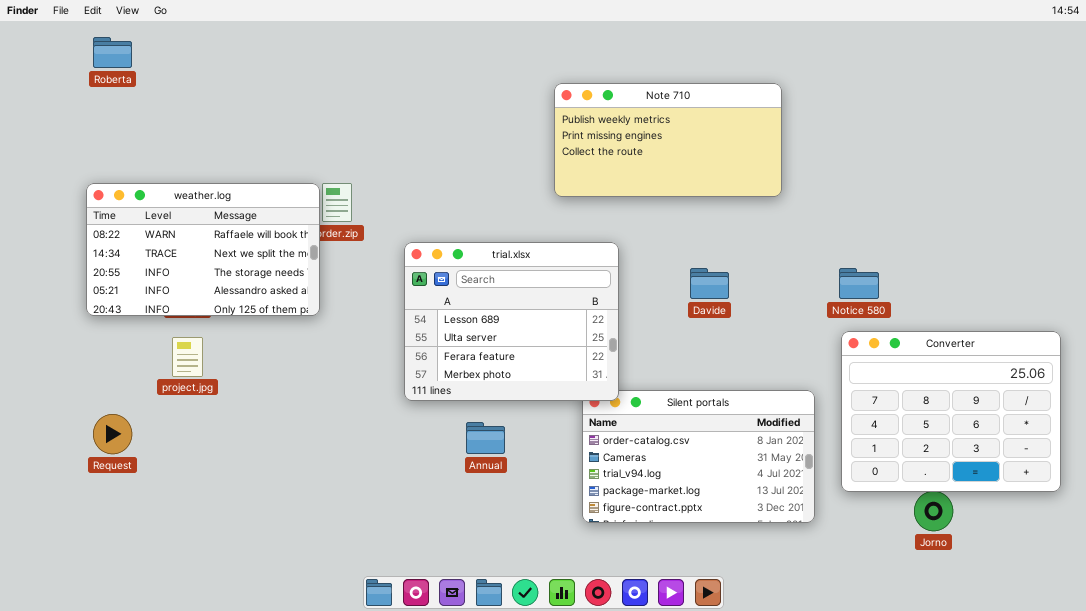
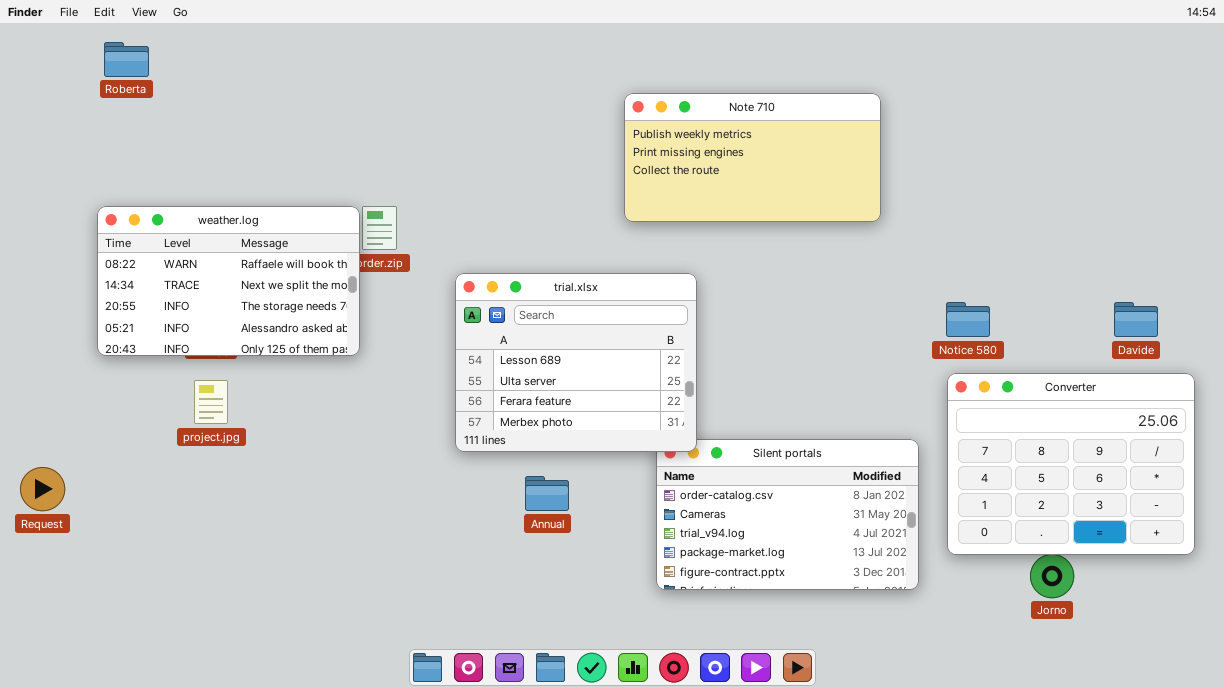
Davide: [690,268,729,299] -> [1114,302,1158,337], moved
Request: [93,414,132,454] -> [20,467,65,511], moved

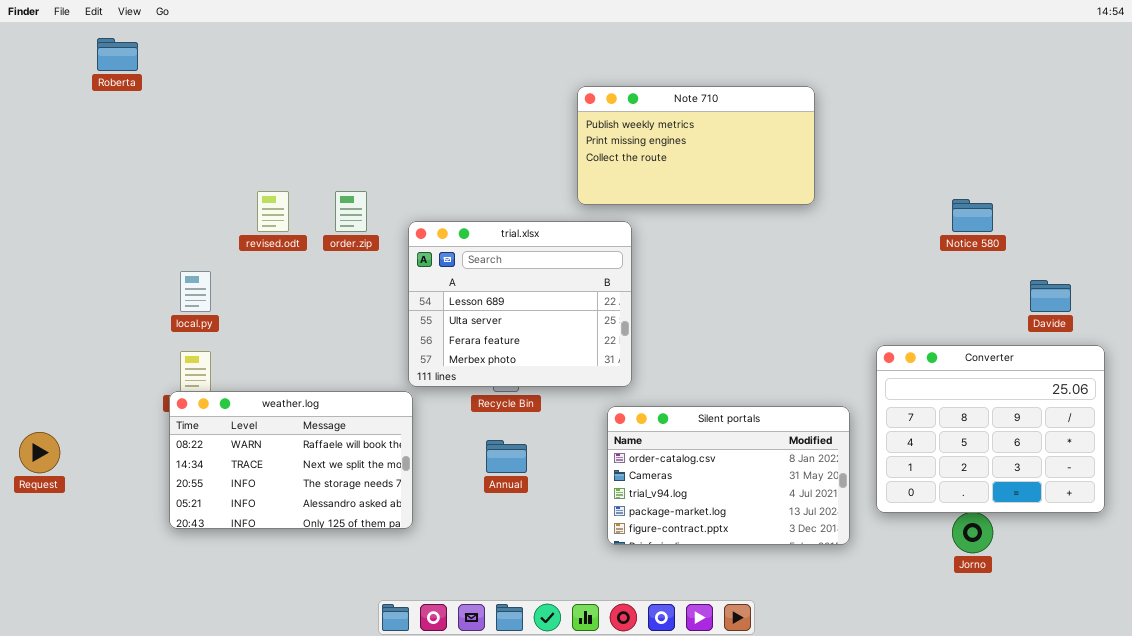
weather.log: [97,206,360,356] -> [169,391,413,529], moved
trial.xlsx: [455,273,697,452] -> [408,221,632,387], moved
Notice 580: [946,302,990,337] -> [952,199,993,232], moved

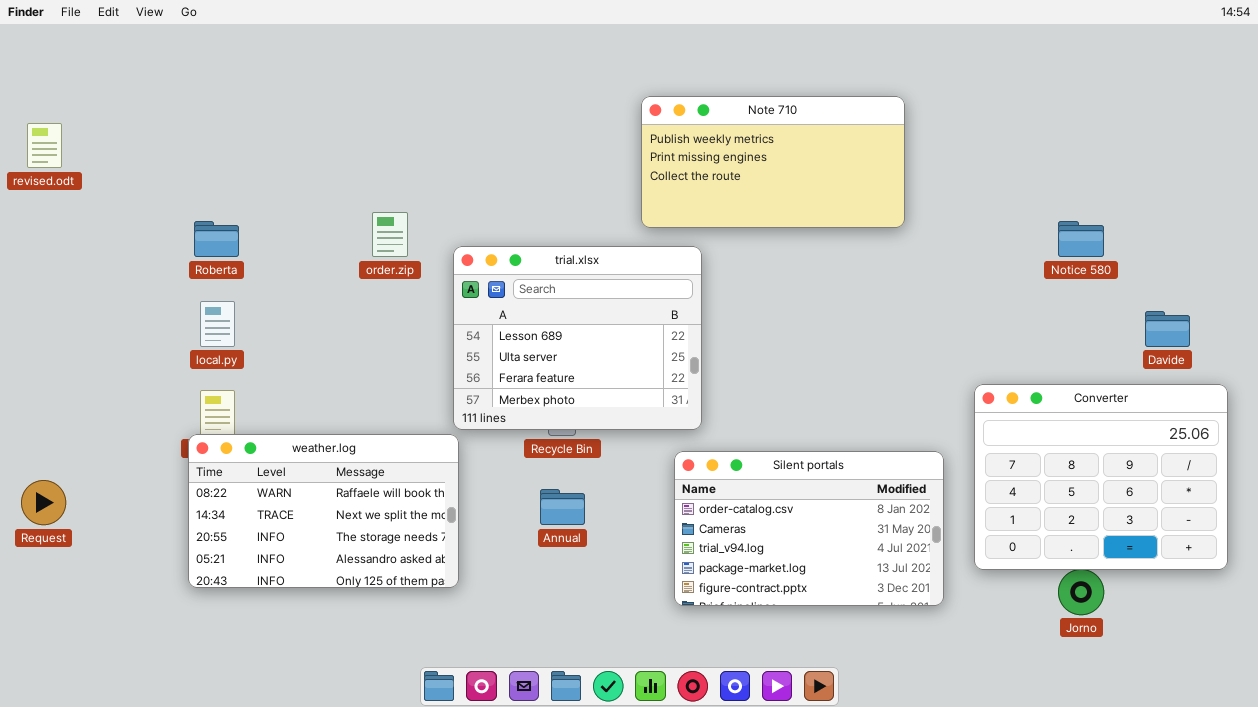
Roberta: [97,38,138,71] -> [194,221,239,257], moved
revised.odt: [257,191,289,232] -> [27,123,62,168], moved

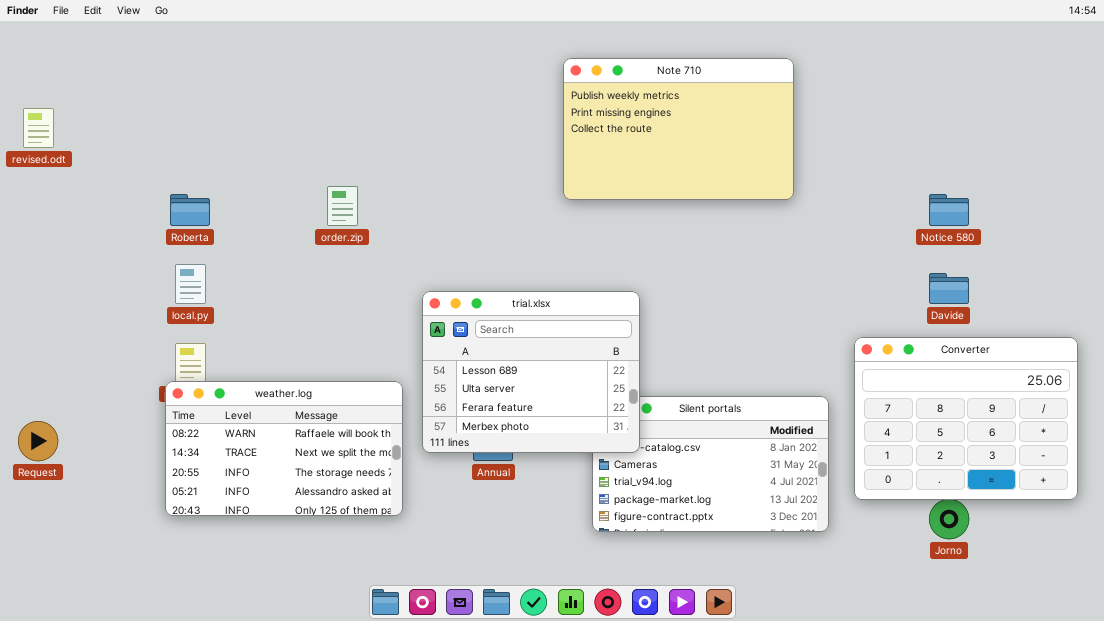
Note 710: [641,96,905,228] -> [563,58,794,200], resized
trial.xlsx: [453,246,702,430] -> [422,291,640,453], moved
Davide: [1145,311,1190,347] -> [929,273,969,304], moved

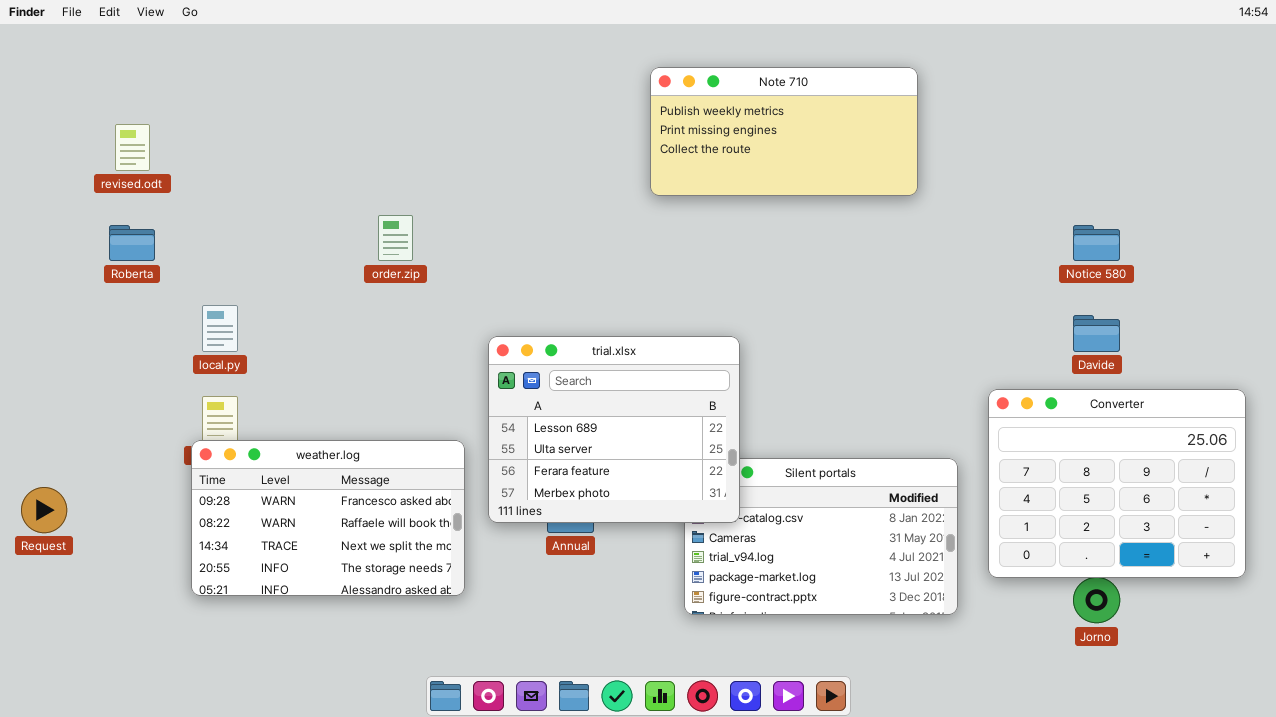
Note 710: [563,58,794,200] -> [650,67,918,196], resized
revised.odt: [23,108,54,148] -> [115,124,150,171], moved
Roberta: [170,194,210,226] -> [109,225,155,261], moved
weather.log: [165,381,403,516] -> [191,440,465,596], scrolled up 1 row

